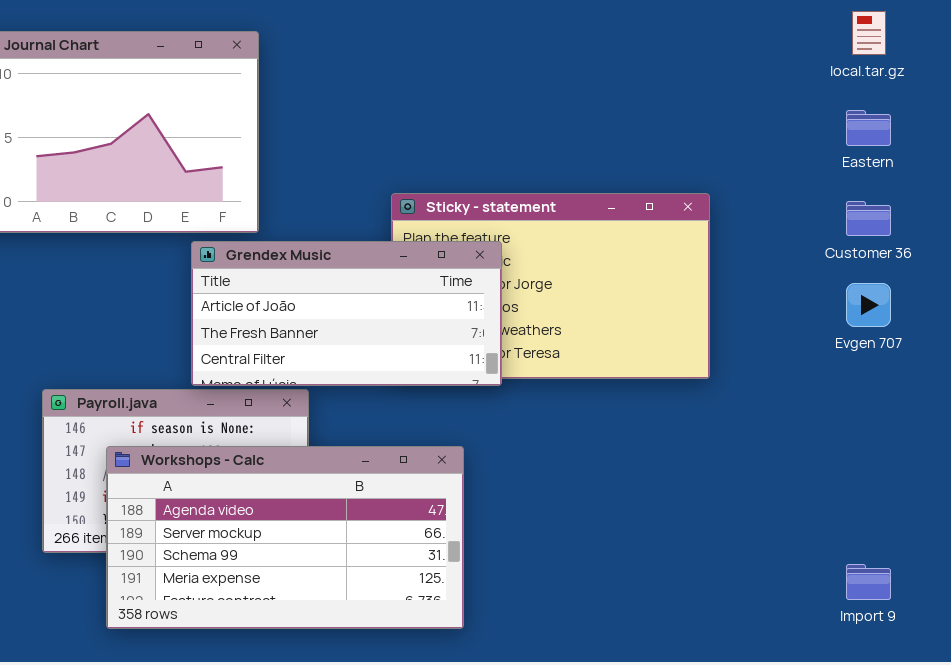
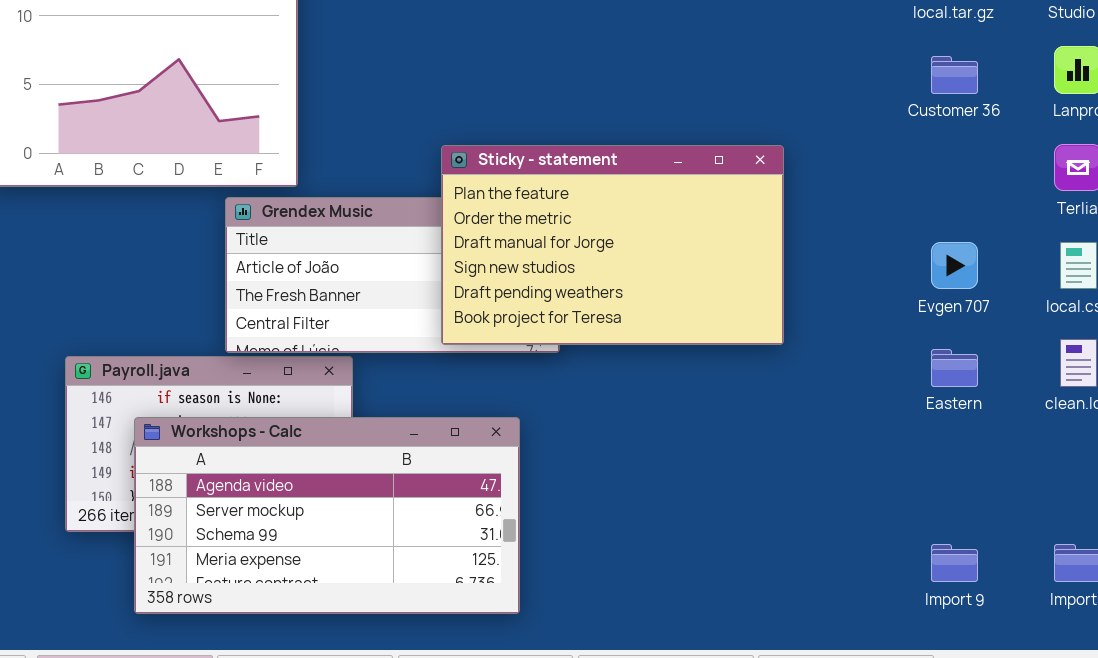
Eastern: [846,110,891,146] -> [931,349,978,387], moved
Sticky - statement: [391,193,710,379] -> [441,145,784,345], raised
Customer 36: [846,201,891,236] -> [931,56,978,94], moved

